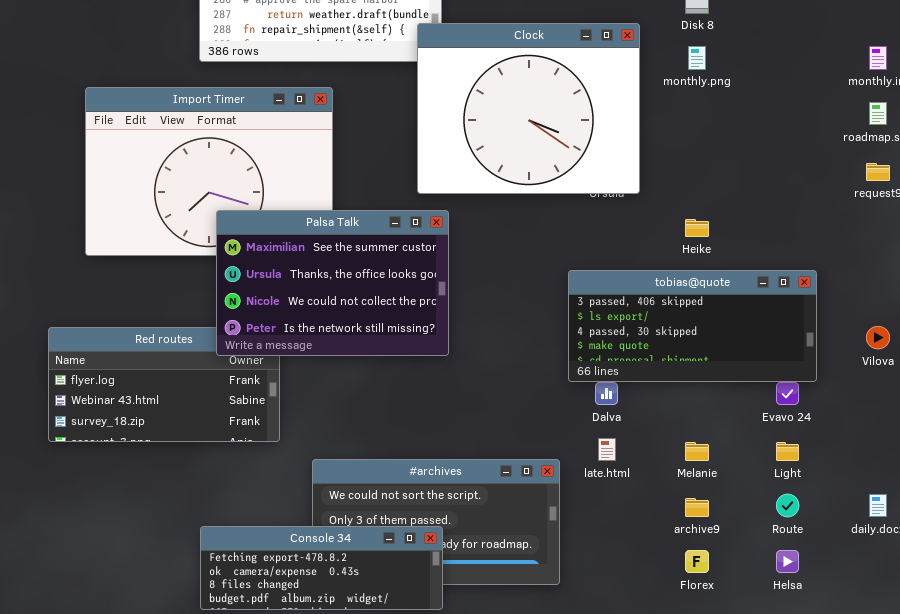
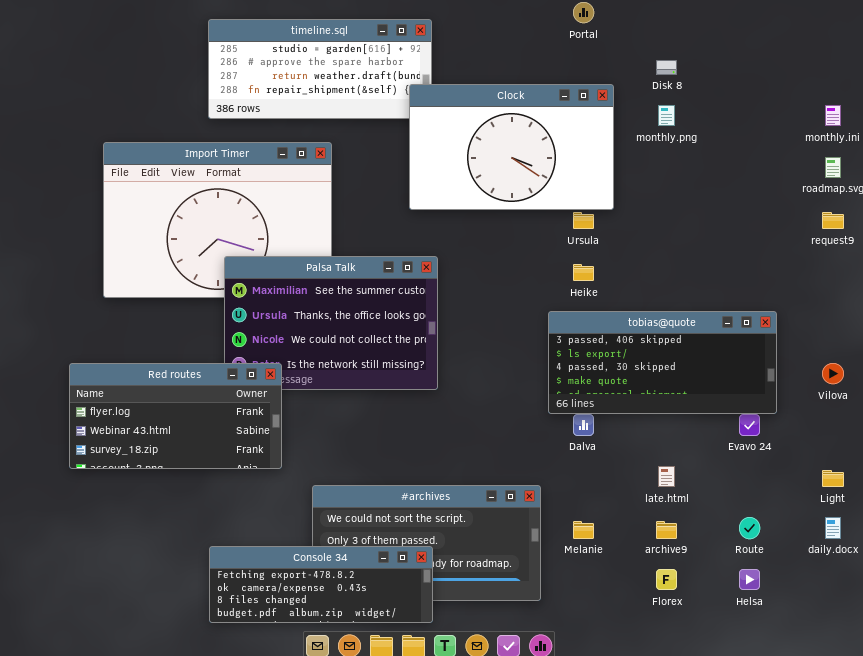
Clock: [417,23,640,194] -> [409,84,614,210], resized
Heike: [685,219,709,237] -> [573,264,594,281], moved
Red routes: [48,327,280,442] -> [69,363,282,469], raised
late.html: [598,438,616,461] -> [658,466,675,487], moved
Melanie: [685,442,709,461] -> [573,521,594,539], moved
Light: [776,442,799,461] -> [822,470,844,487], moved

